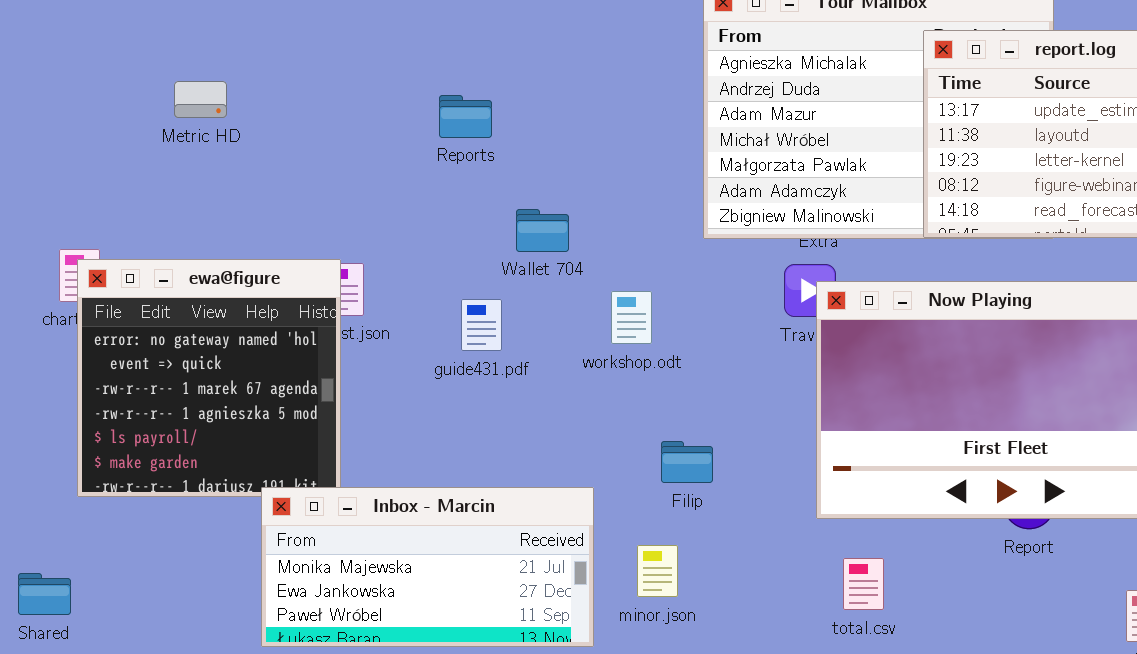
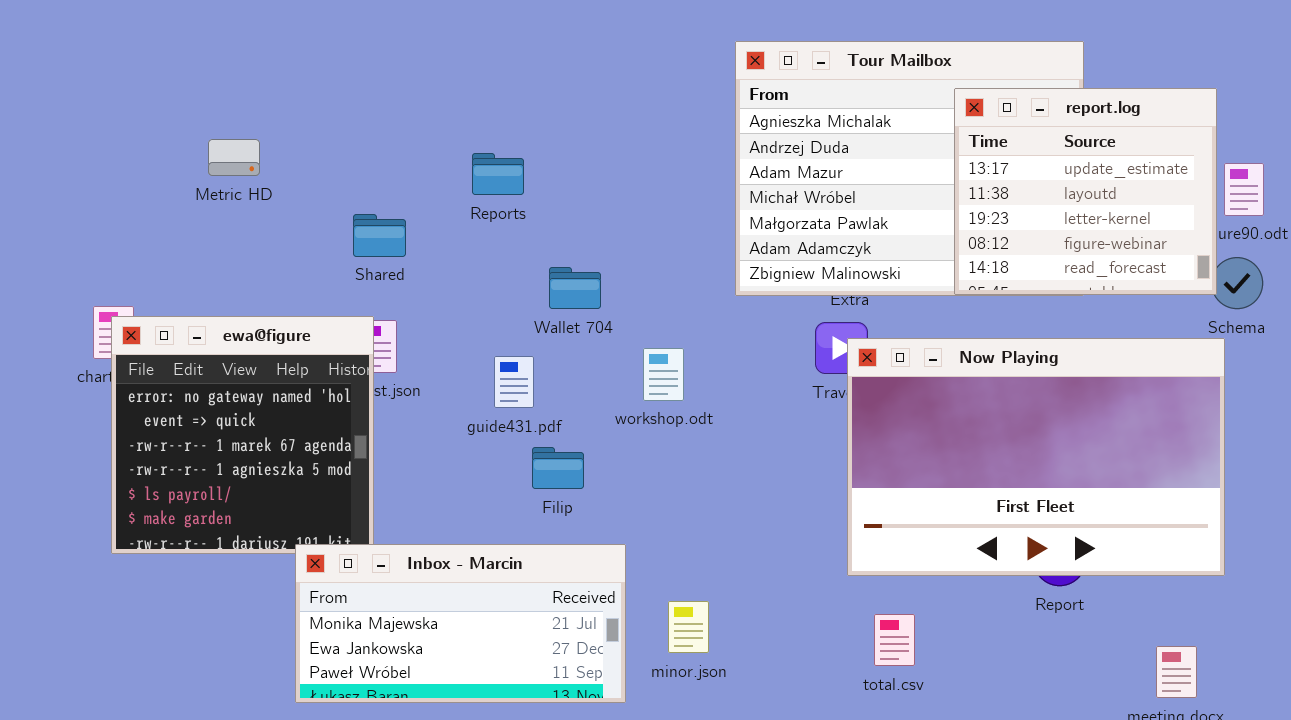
Filip: [661,441,713,483] -> [532,447,584,489], moved
Shared: [18,573,71,615] -> [353,214,406,257], moved

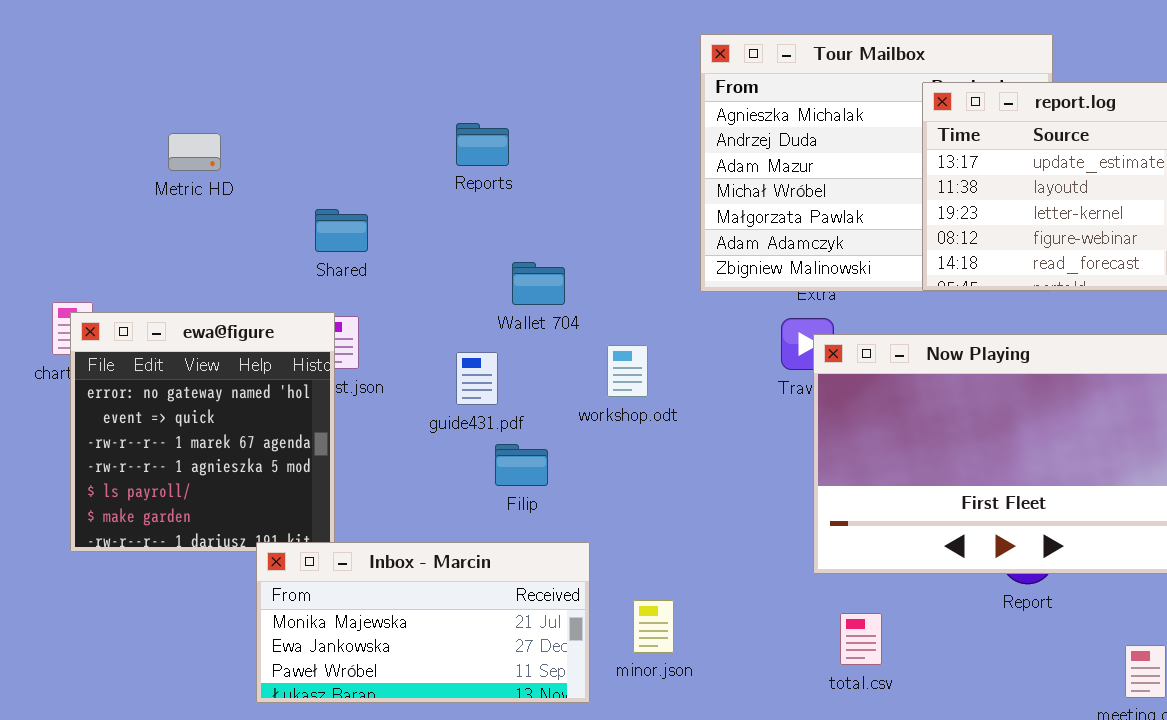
Reports: [472,153,524,195] -> [456,123,509,166], moved

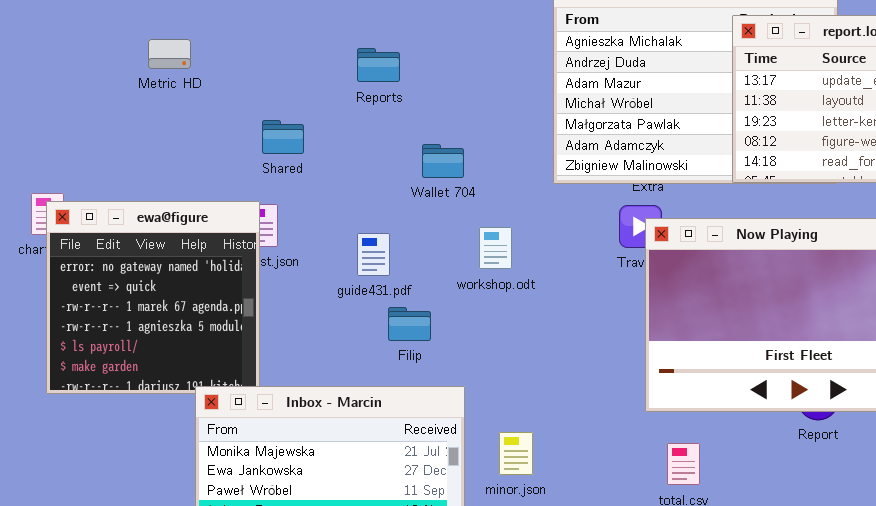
Metric HD: [168,133,221,171] -> [148,39,191,69], moved
Shared: [315,209,368,252] -> [262,120,304,154], moved
Wallet 704: [512,262,565,305] -> [422,144,464,178], moved

